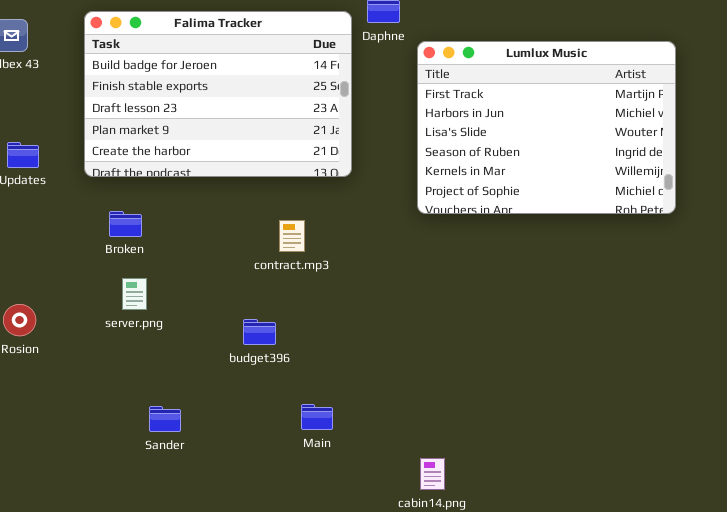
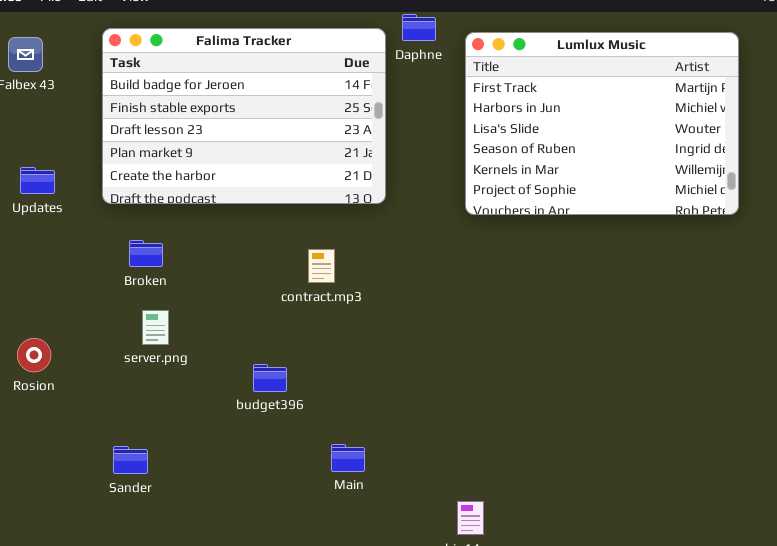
Lumlux Music: [417,41,676,214] -> [465,32,739,215], moved
budget396: [243,319,276,345] -> [253,364,287,392], moved
Sander: [149,406,181,432] -> [113,446,148,474], moved

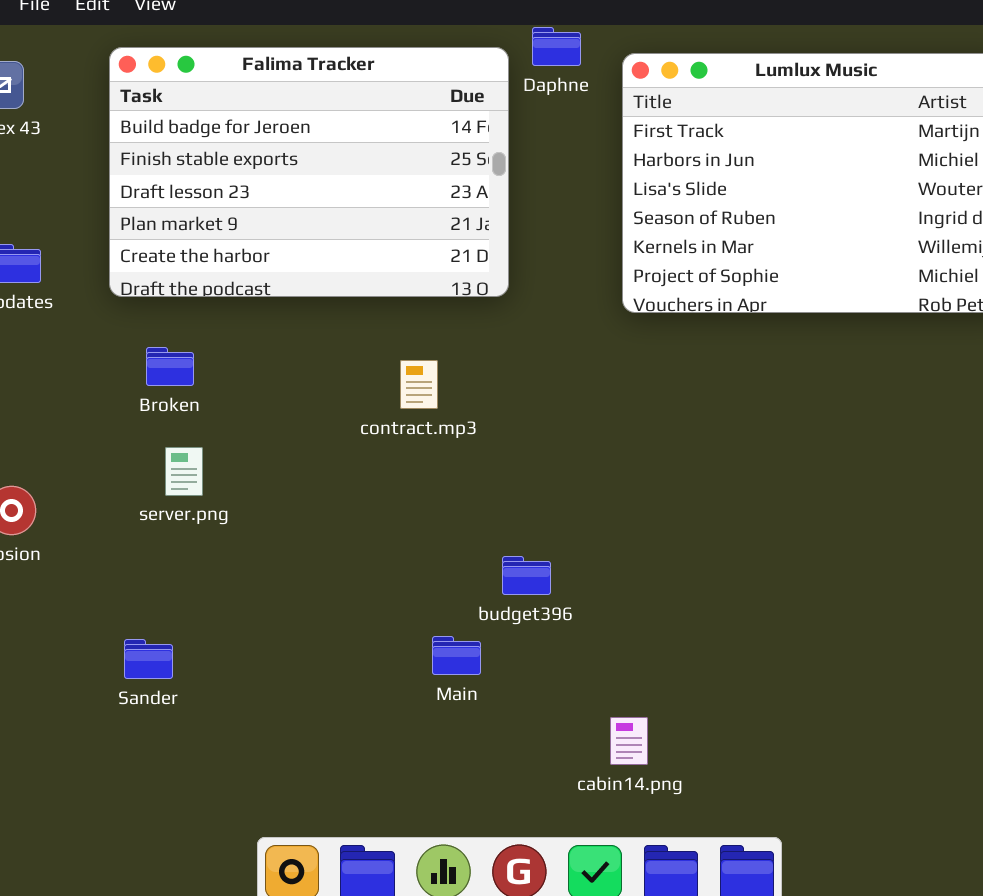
budget396: [253,364,287,392] -> [502,556,551,595], moved

